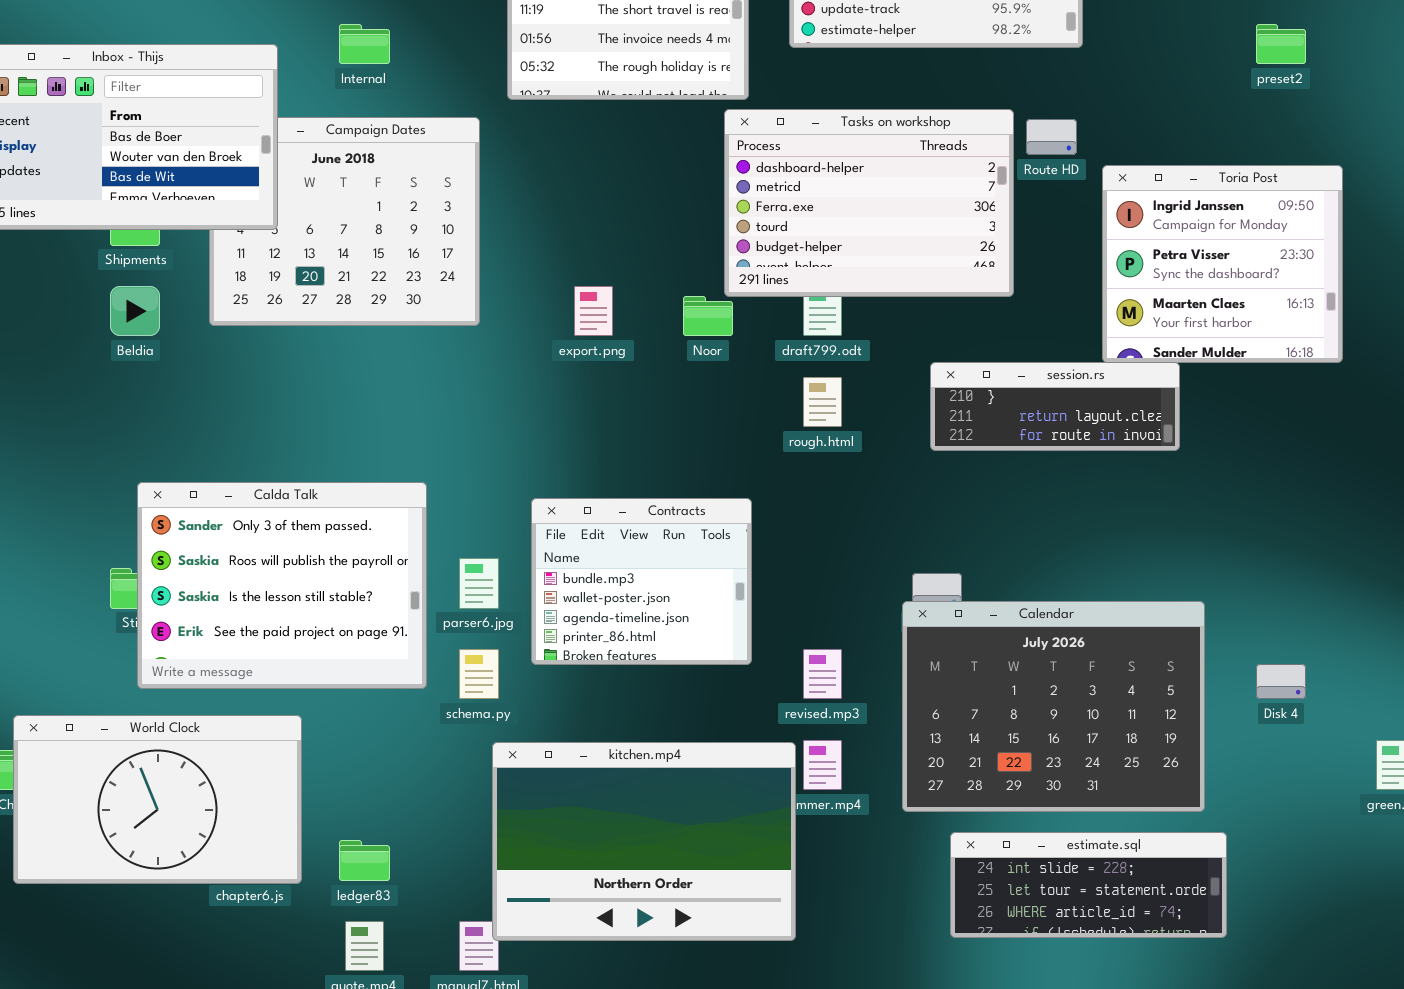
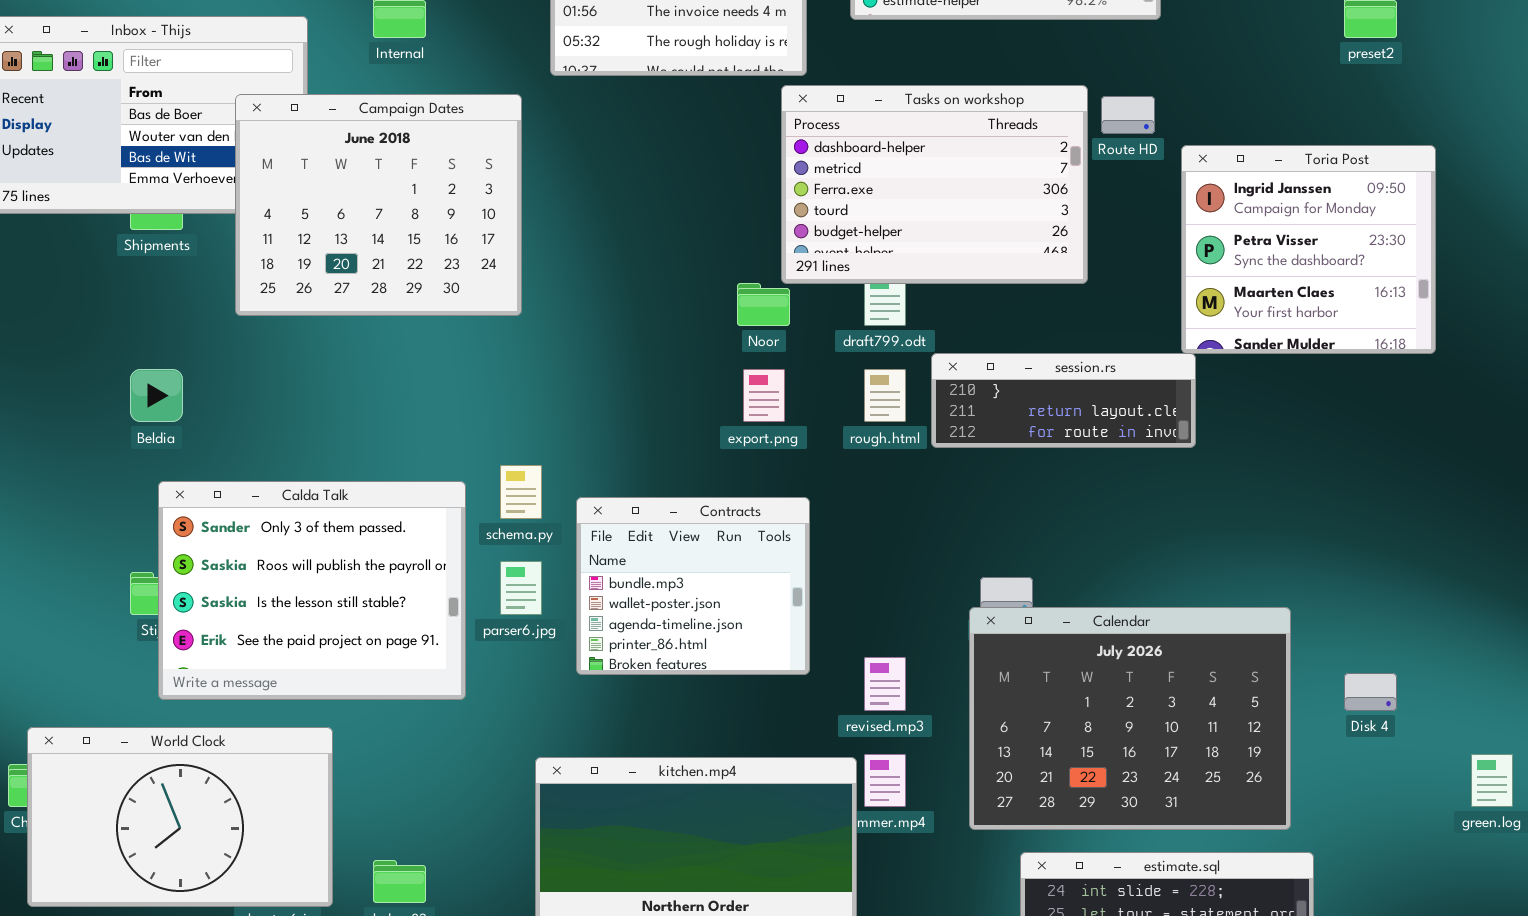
Campaign Dates: [209,117,480,326] -> [235,94,522,316], raised
Beldia: [110,286,160,336] -> [130,369,183,422], moved
export.png: [574,286,613,336] -> [743,369,785,422], moved
session.rs: [930,362,1180,451] -> [931,353,1196,448], moved
schema.py: [459,649,499,699] -> [500,465,542,519], moved

